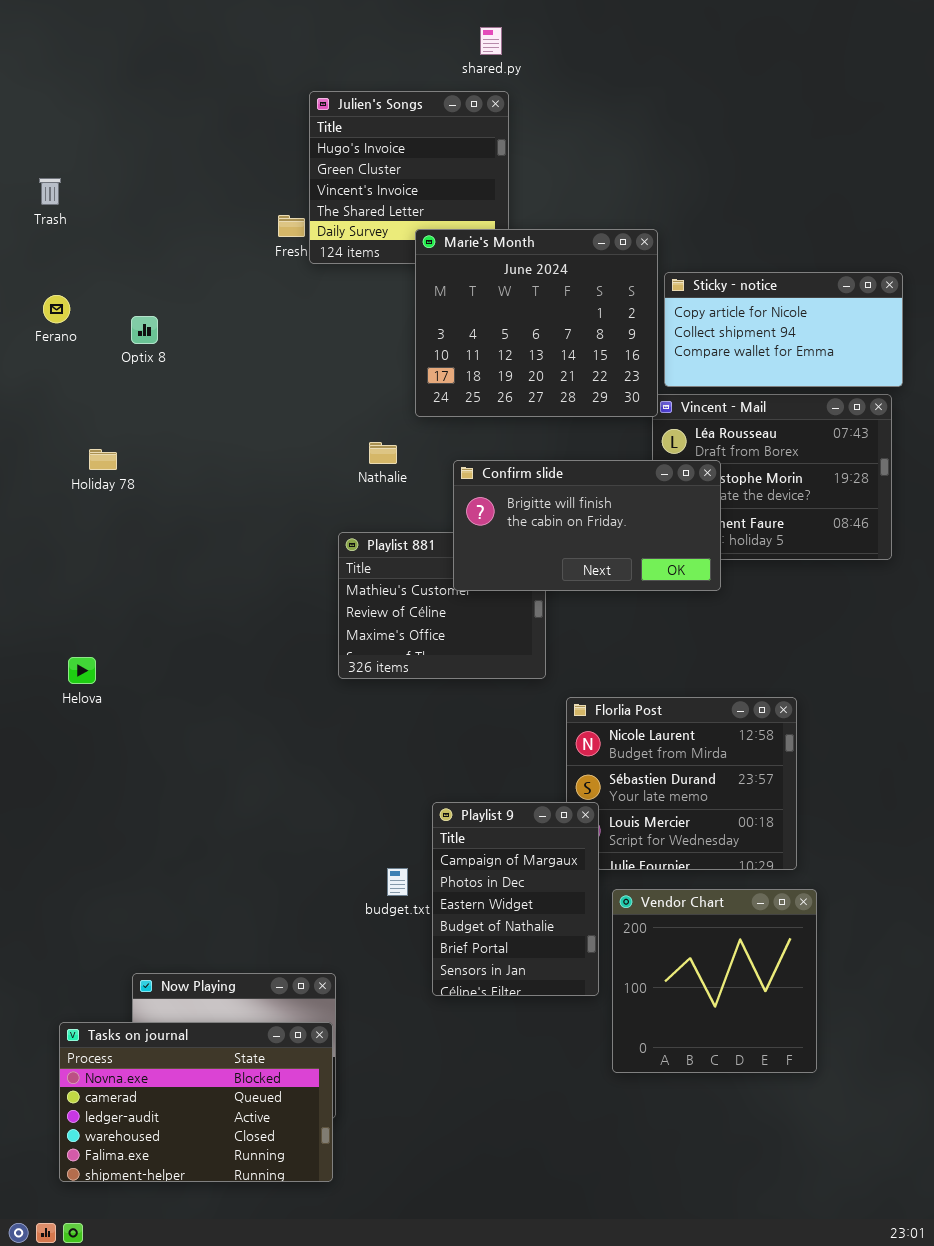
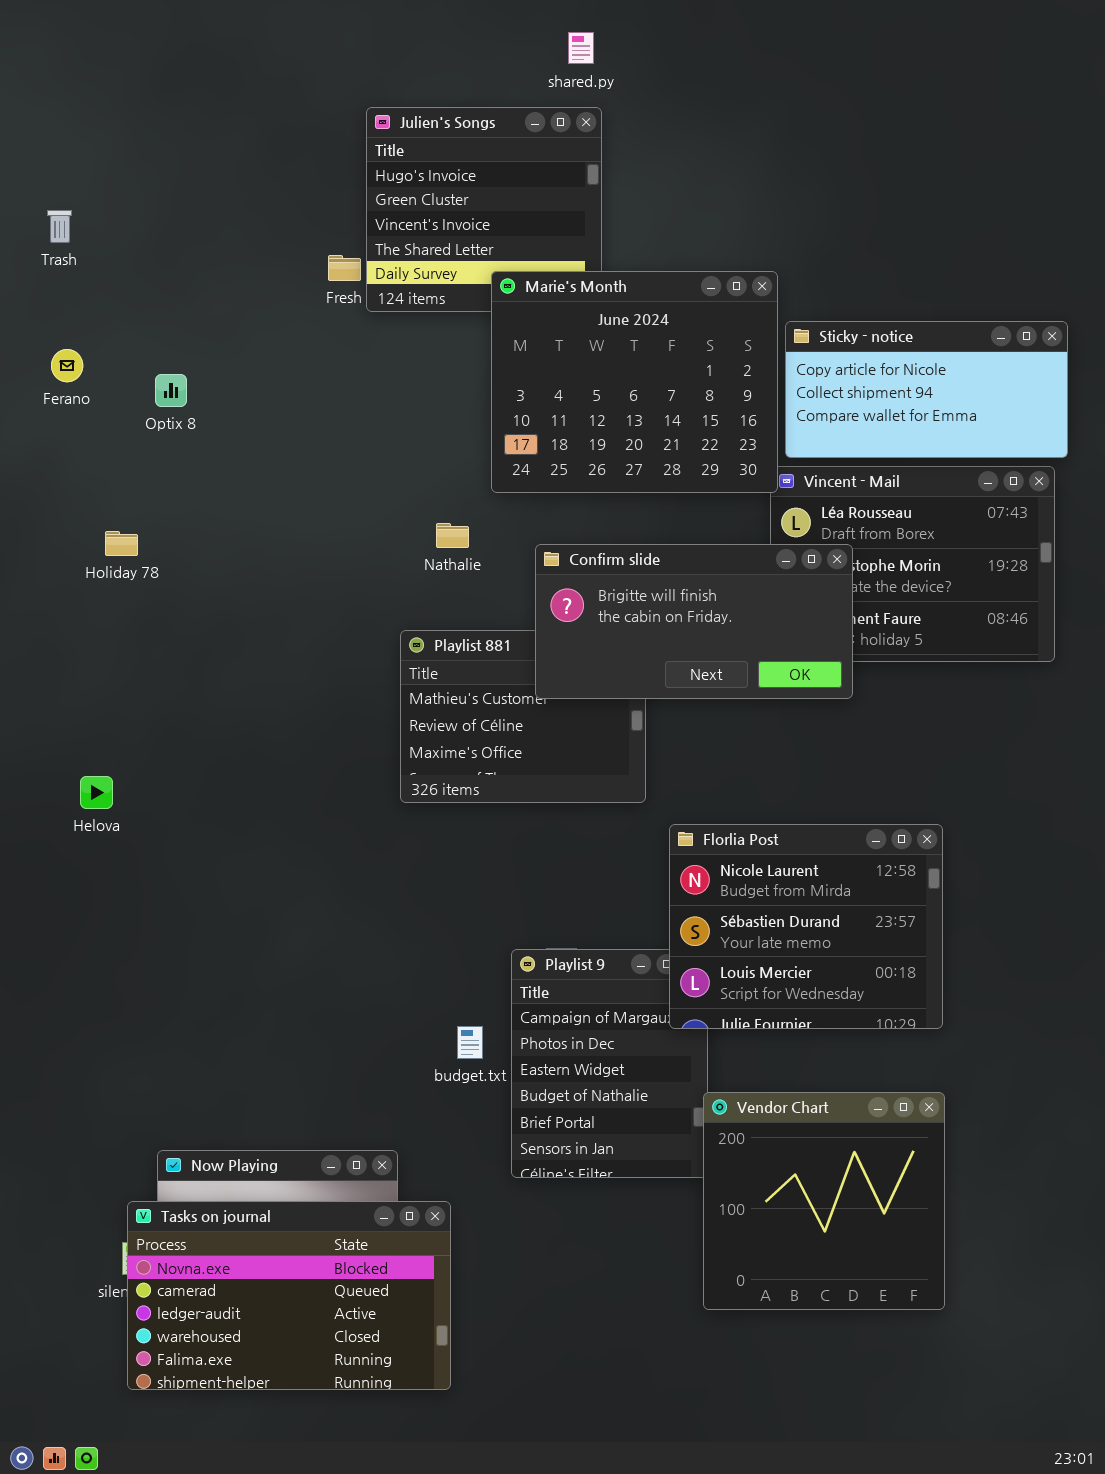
Florlia Post: [566,697,797,870] -> [669,824,943,1029], raised
Vendor Chart: [612,889,817,1073] -> [703,1092,945,1310], moved
Tasks on journal: [59,1022,333,1182] -> [127,1201,451,1390], moved

